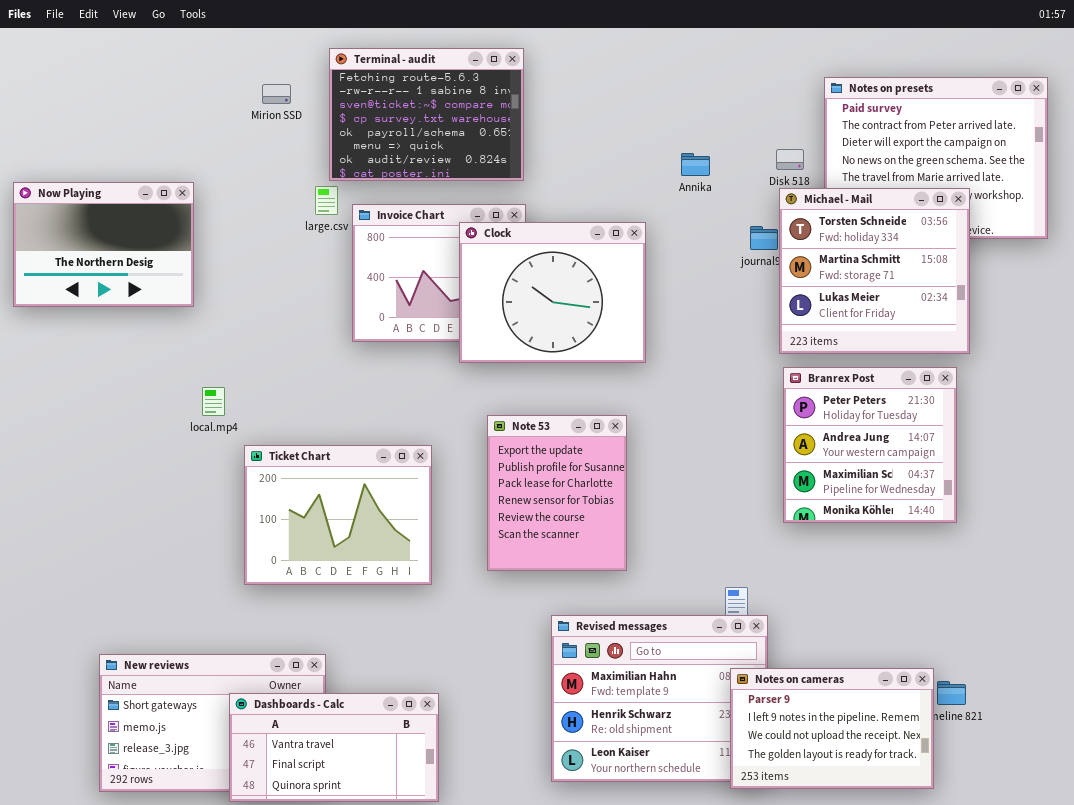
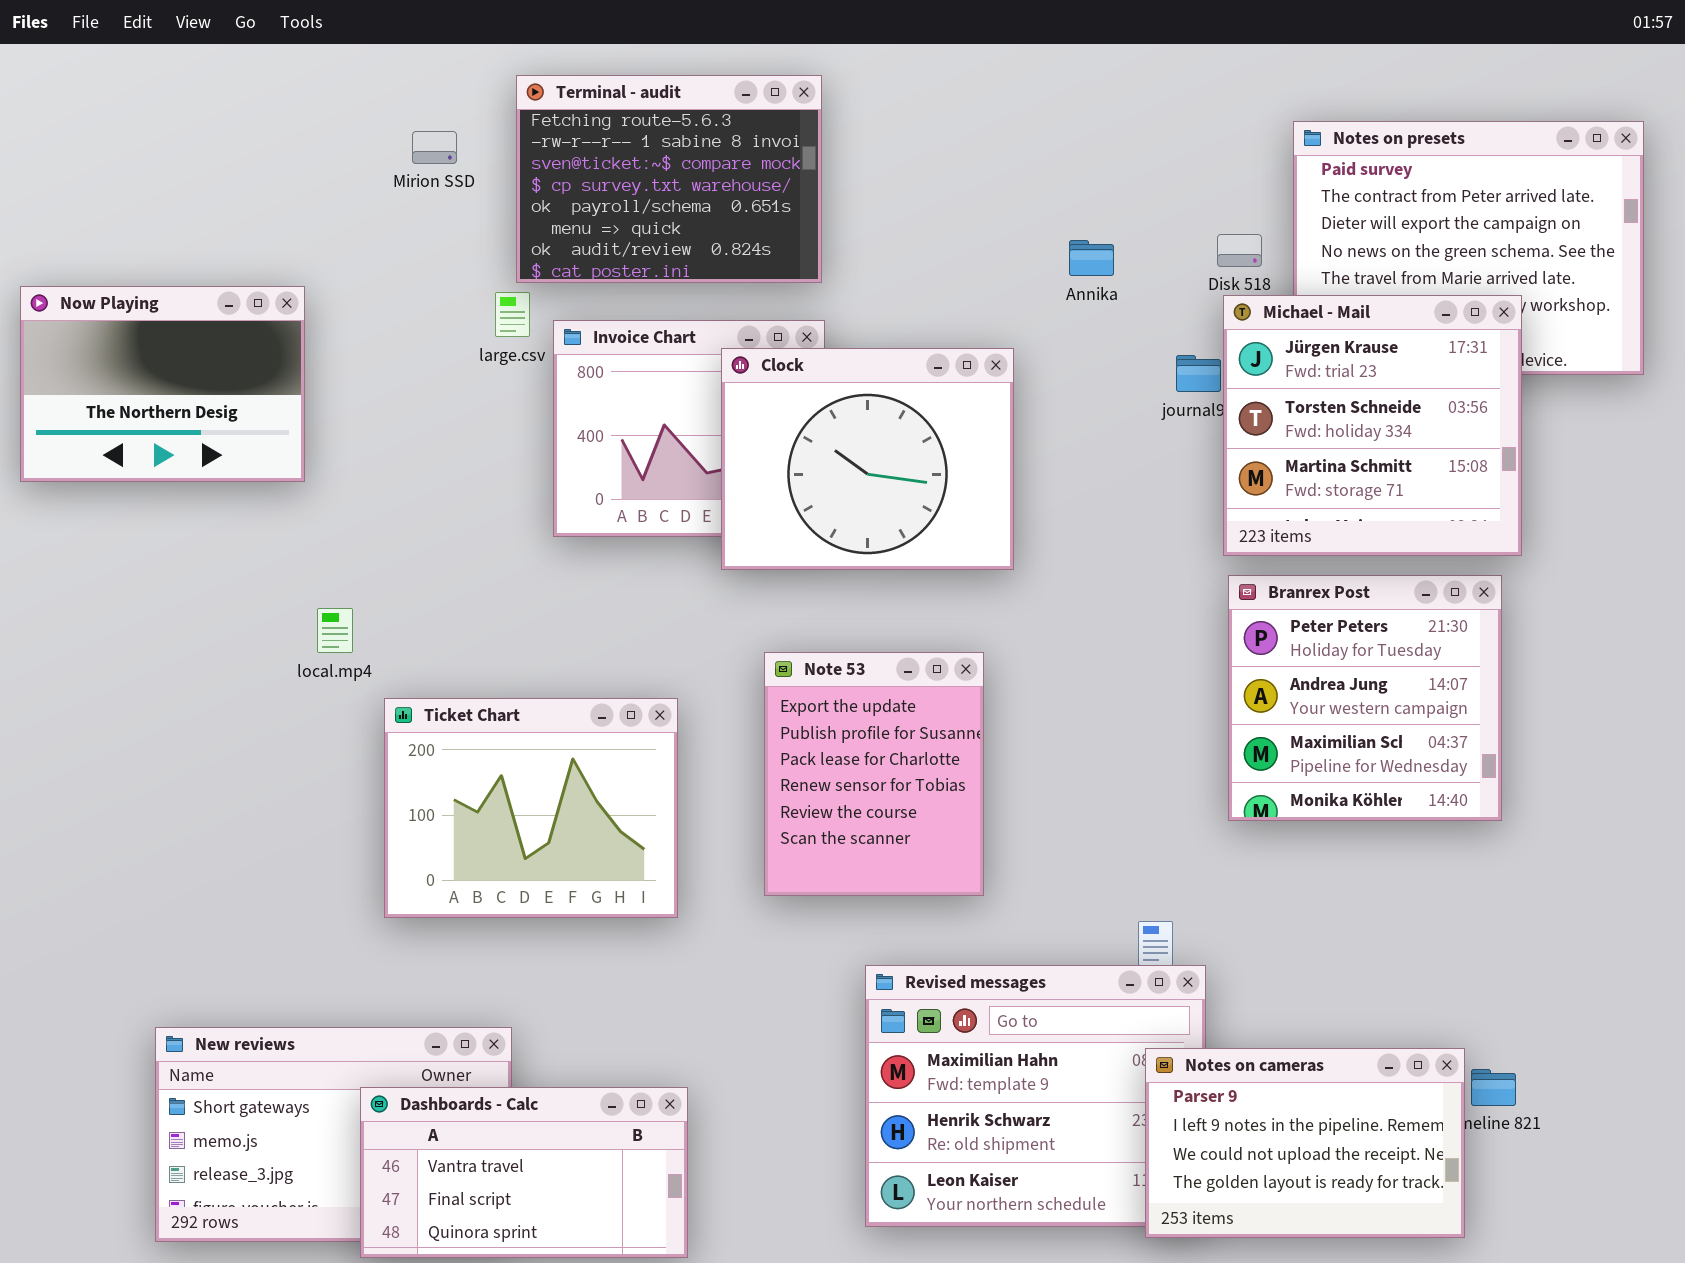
Michael - Mail: [779,188,970,354] -> [1223,295,1522,556], scrolled up 1 row

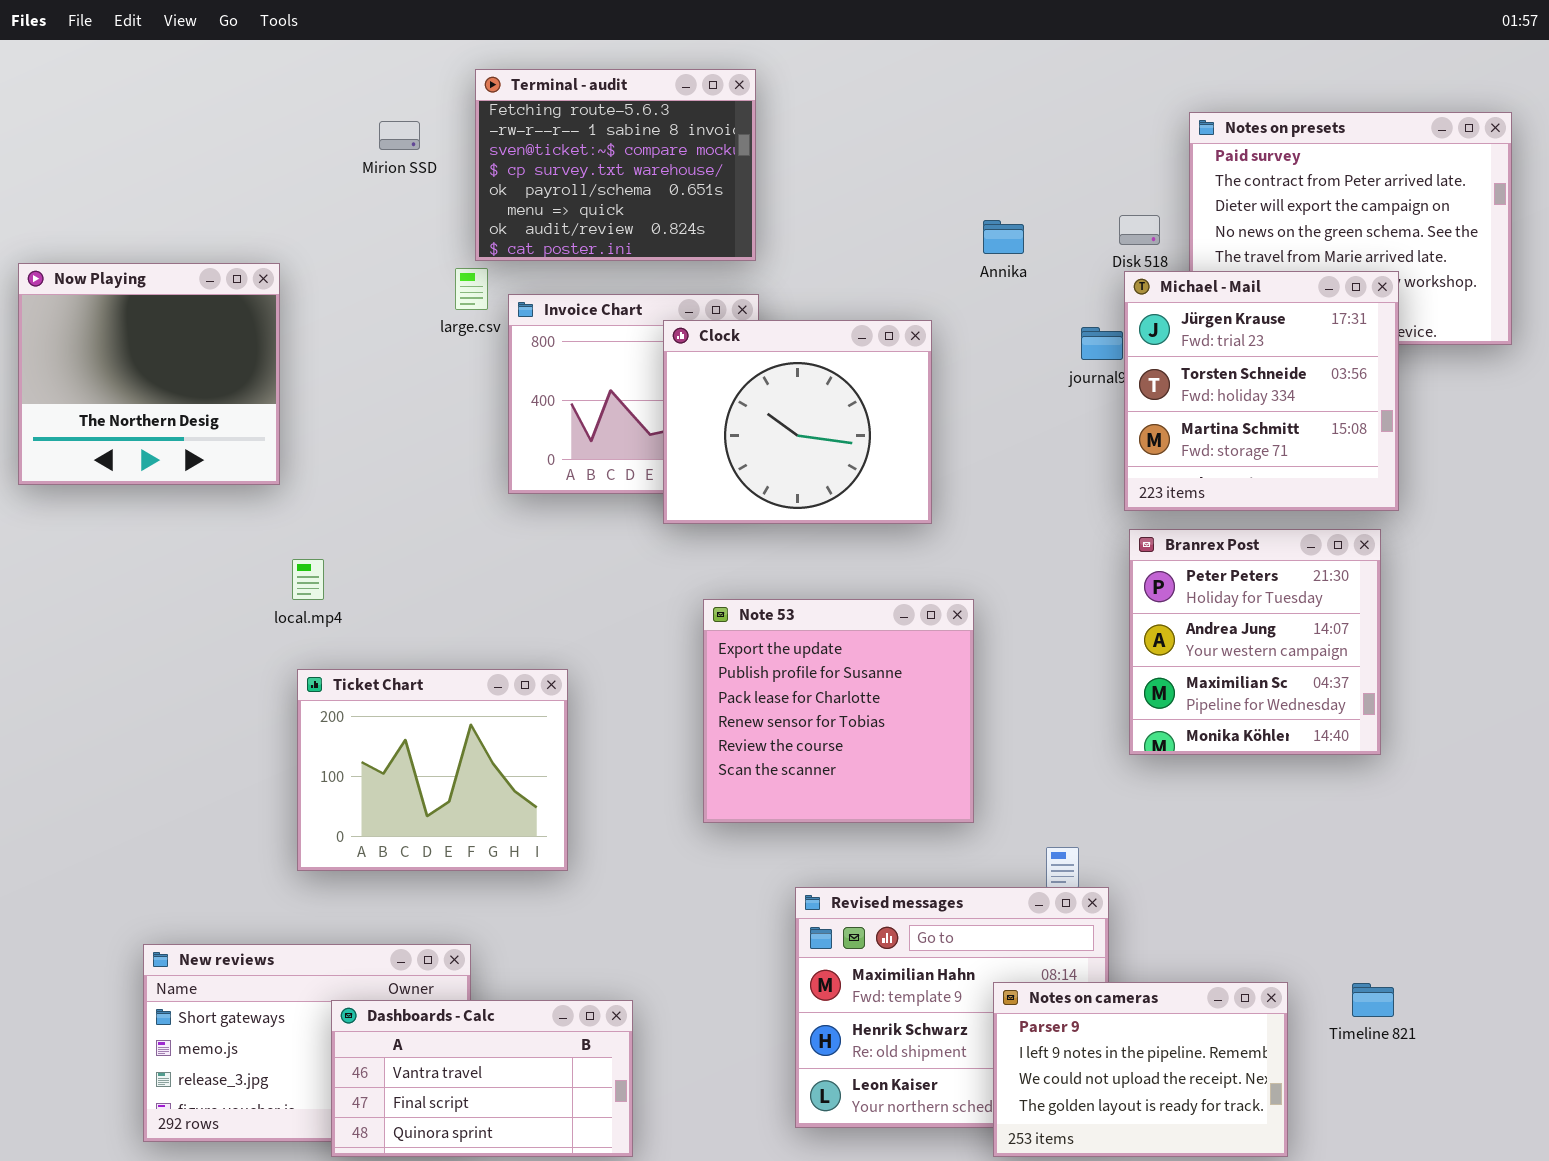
Now Playing: [20,286,305,482] -> [18,263,280,485], resized
Note 53: [764,652,984,896] -> [703,599,974,823], resized
Ticket Chart: [384,698,678,918] -> [297,669,568,871], moved
Notes on cameras: [1145,1048,1465,1238] -> [993,982,1288,1157], moved

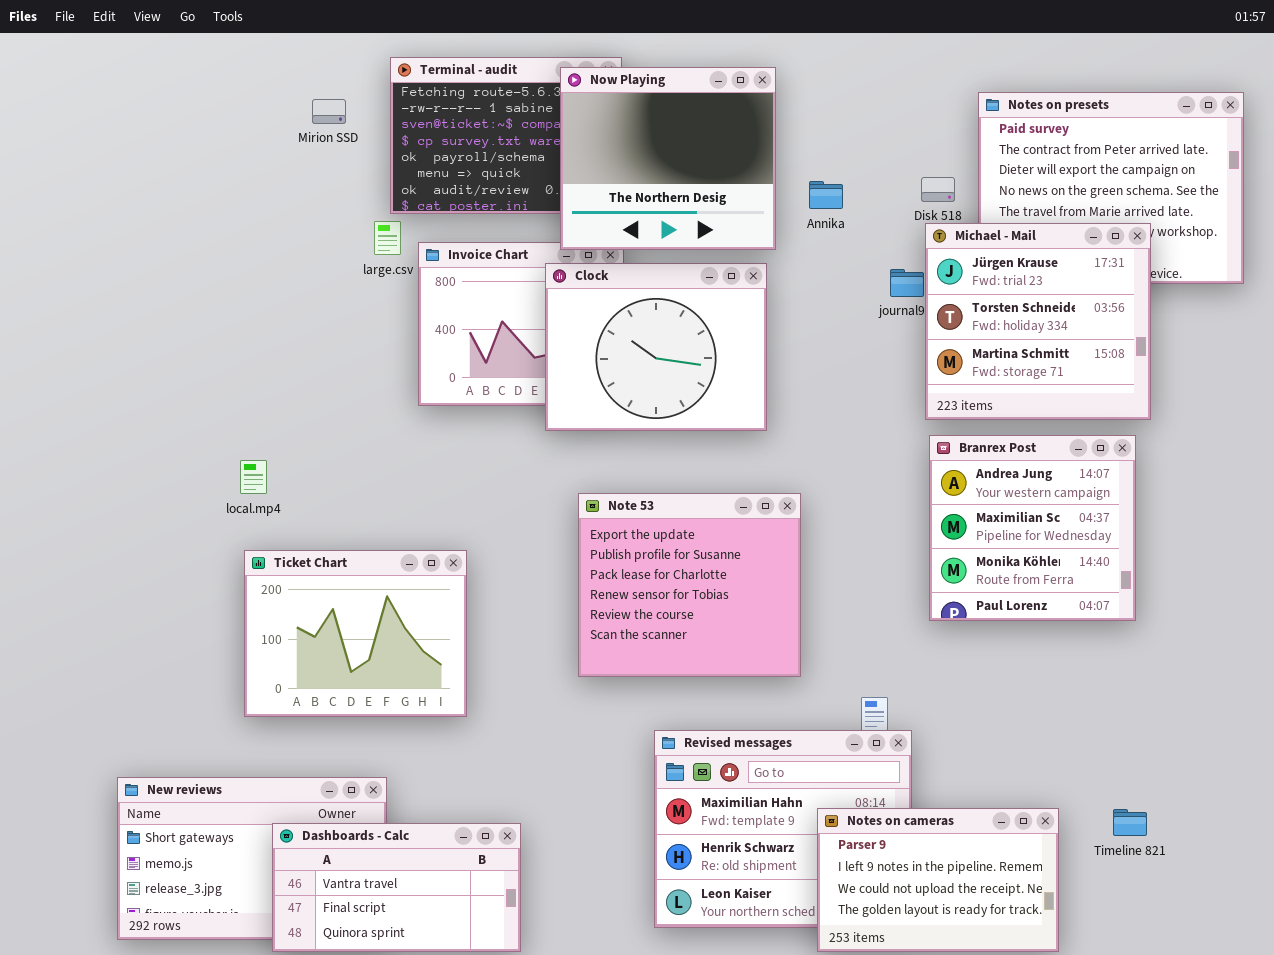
Now Playing: [18,263,280,485] -> [560,67,776,250], moved
Branrex Post: [1129,529,1381,755] -> [929,435,1136,621], scrolled down 1 row

